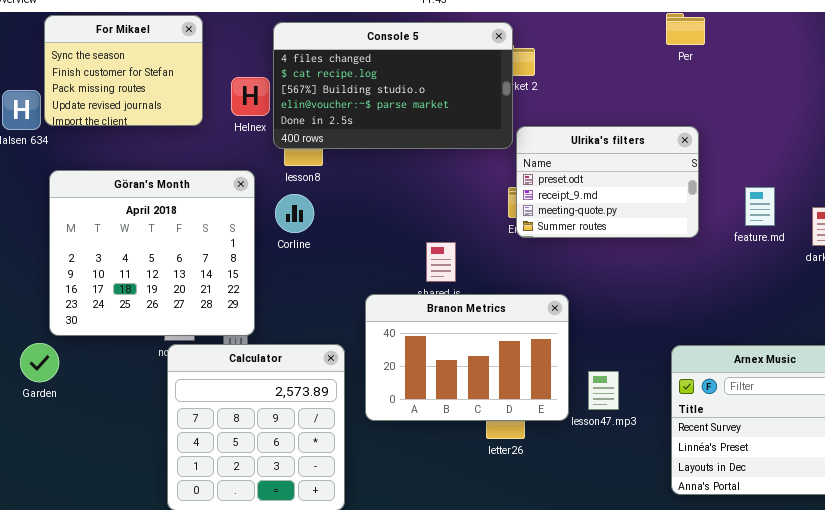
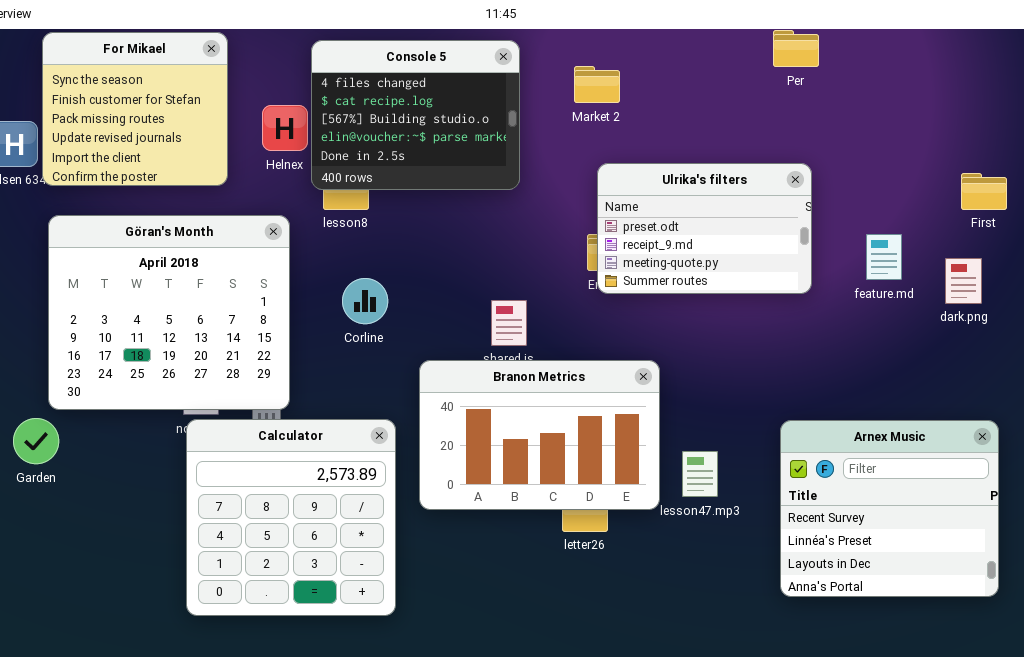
For Mikael: [44,15,203,126] -> [42,32,228,186], resized
Console 5: [273,22,513,149] -> [311,40,520,190], resized
Corline: [275,194,314,233] -> [342,278,388,324], moved

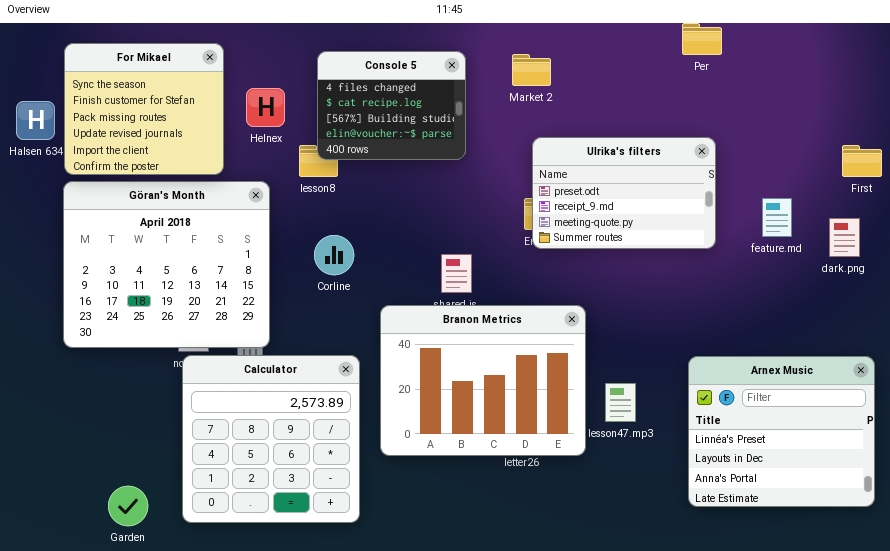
For Mikael: [42,32,228,186] -> [64,43,224,175], moved
Console 5: [311,40,520,190] -> [317,51,466,160], resized
Branon Metrics: [419,360,660,510] -> [380,305,586,456], resized
Garden: [13,418,59,464] -> [108,486,148,526], moved
Arnex Music: [780,420,999,597] -> [688,356,875,507], scrolled down 1 row

